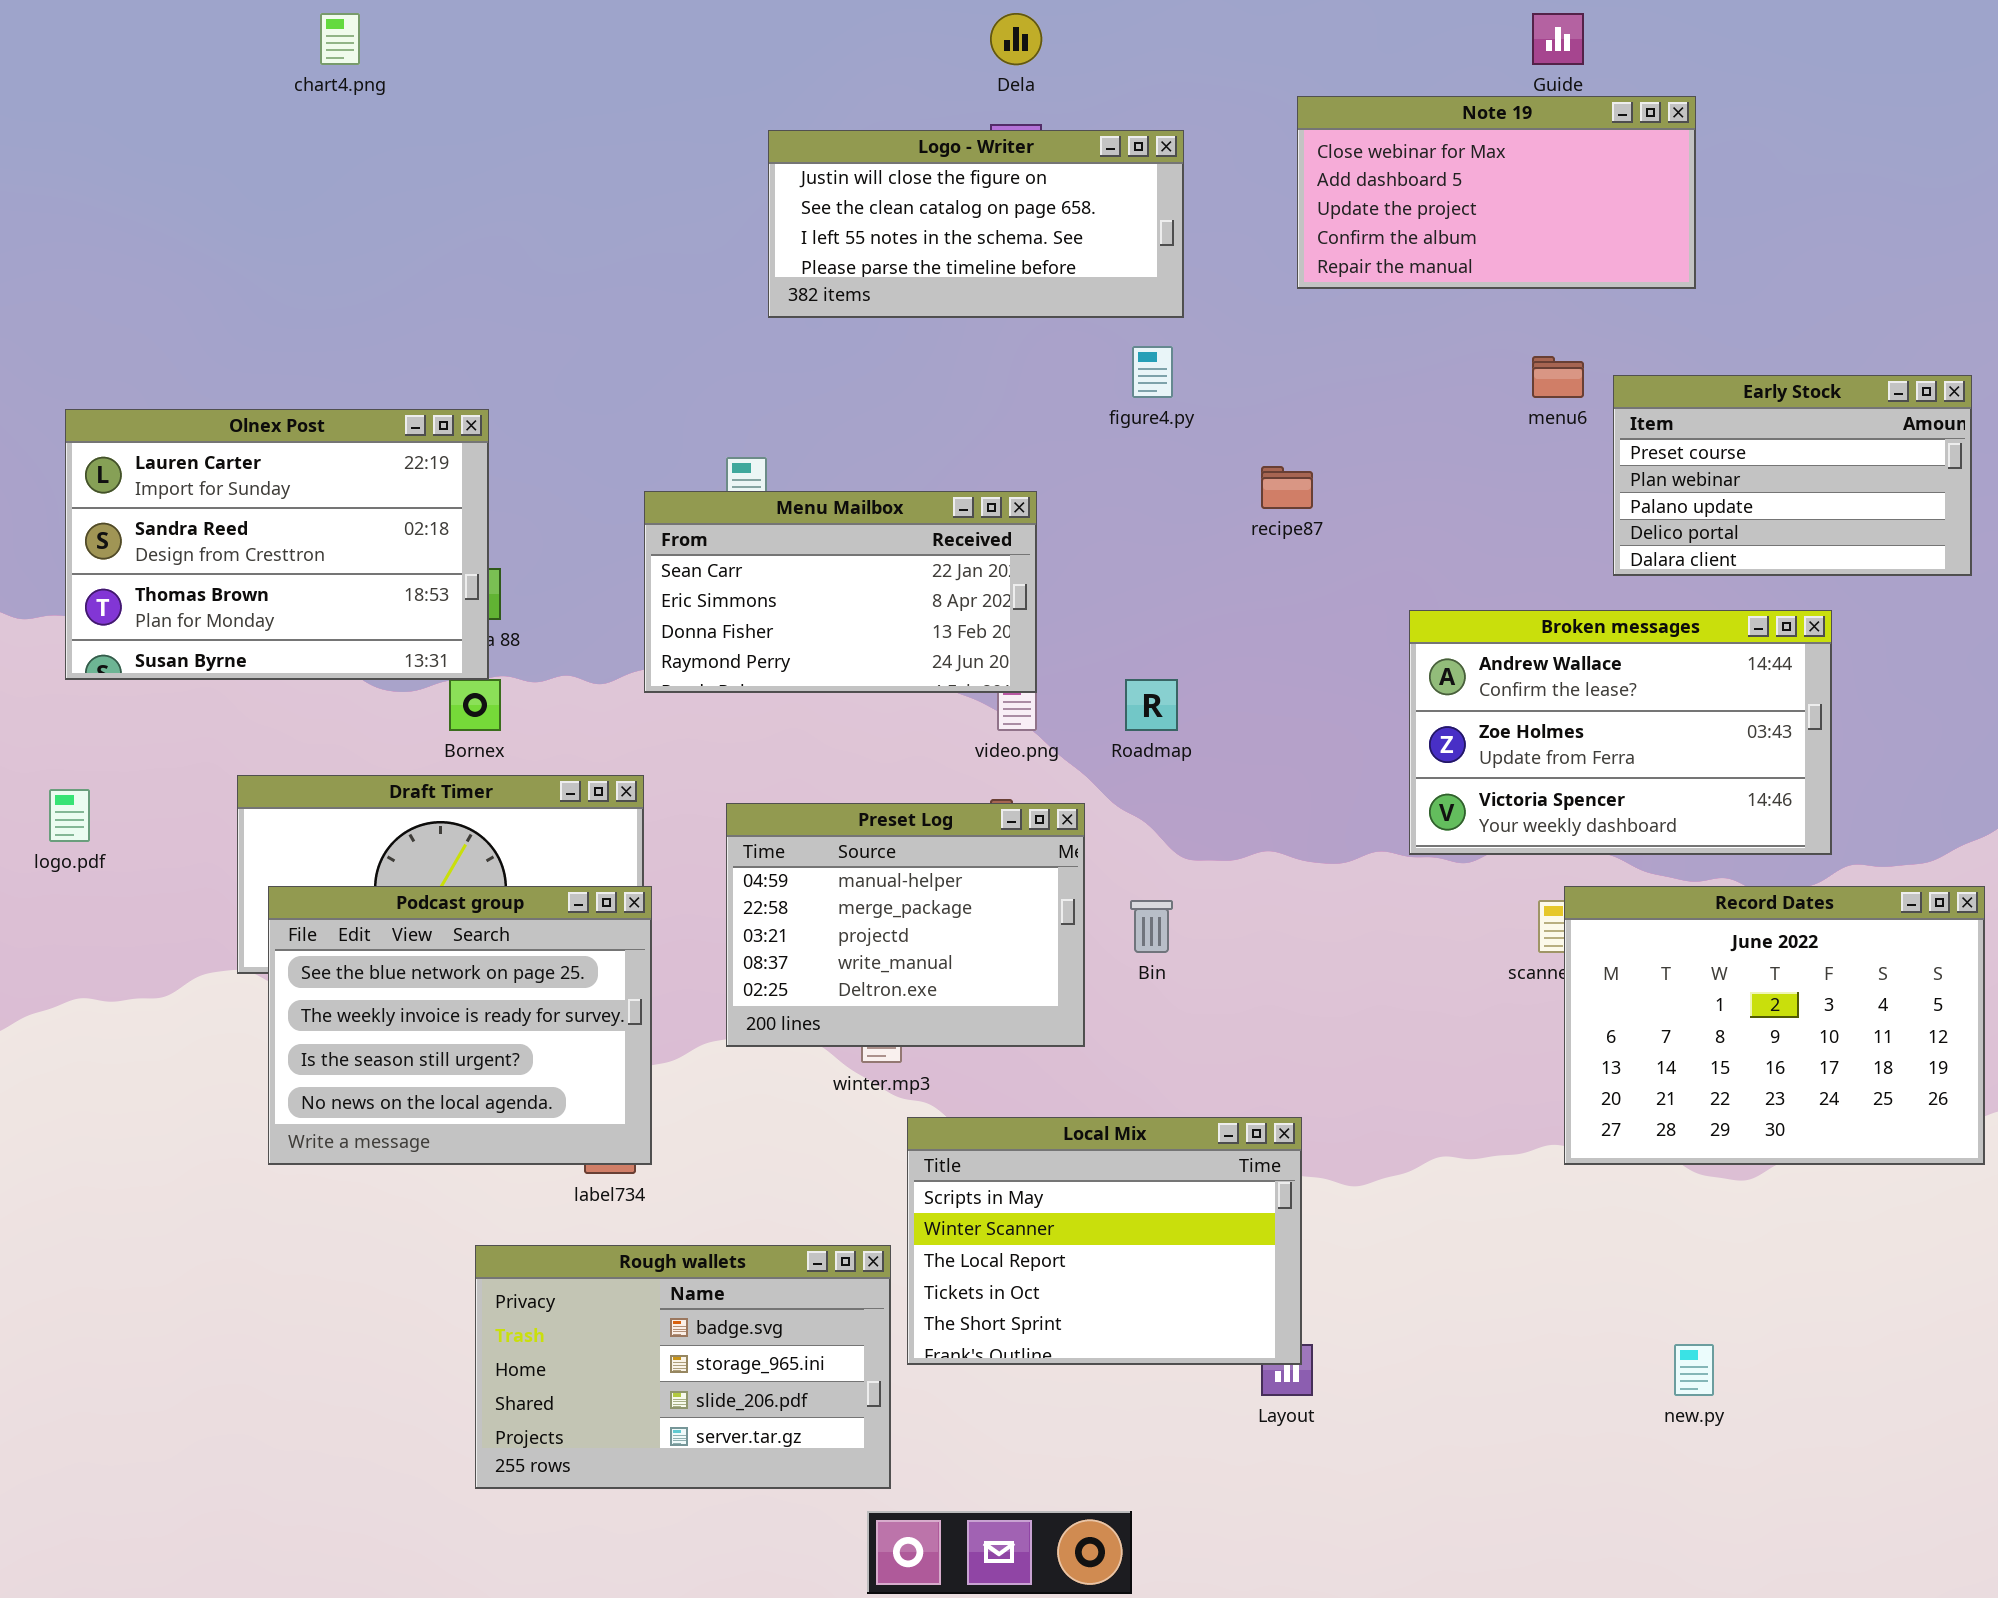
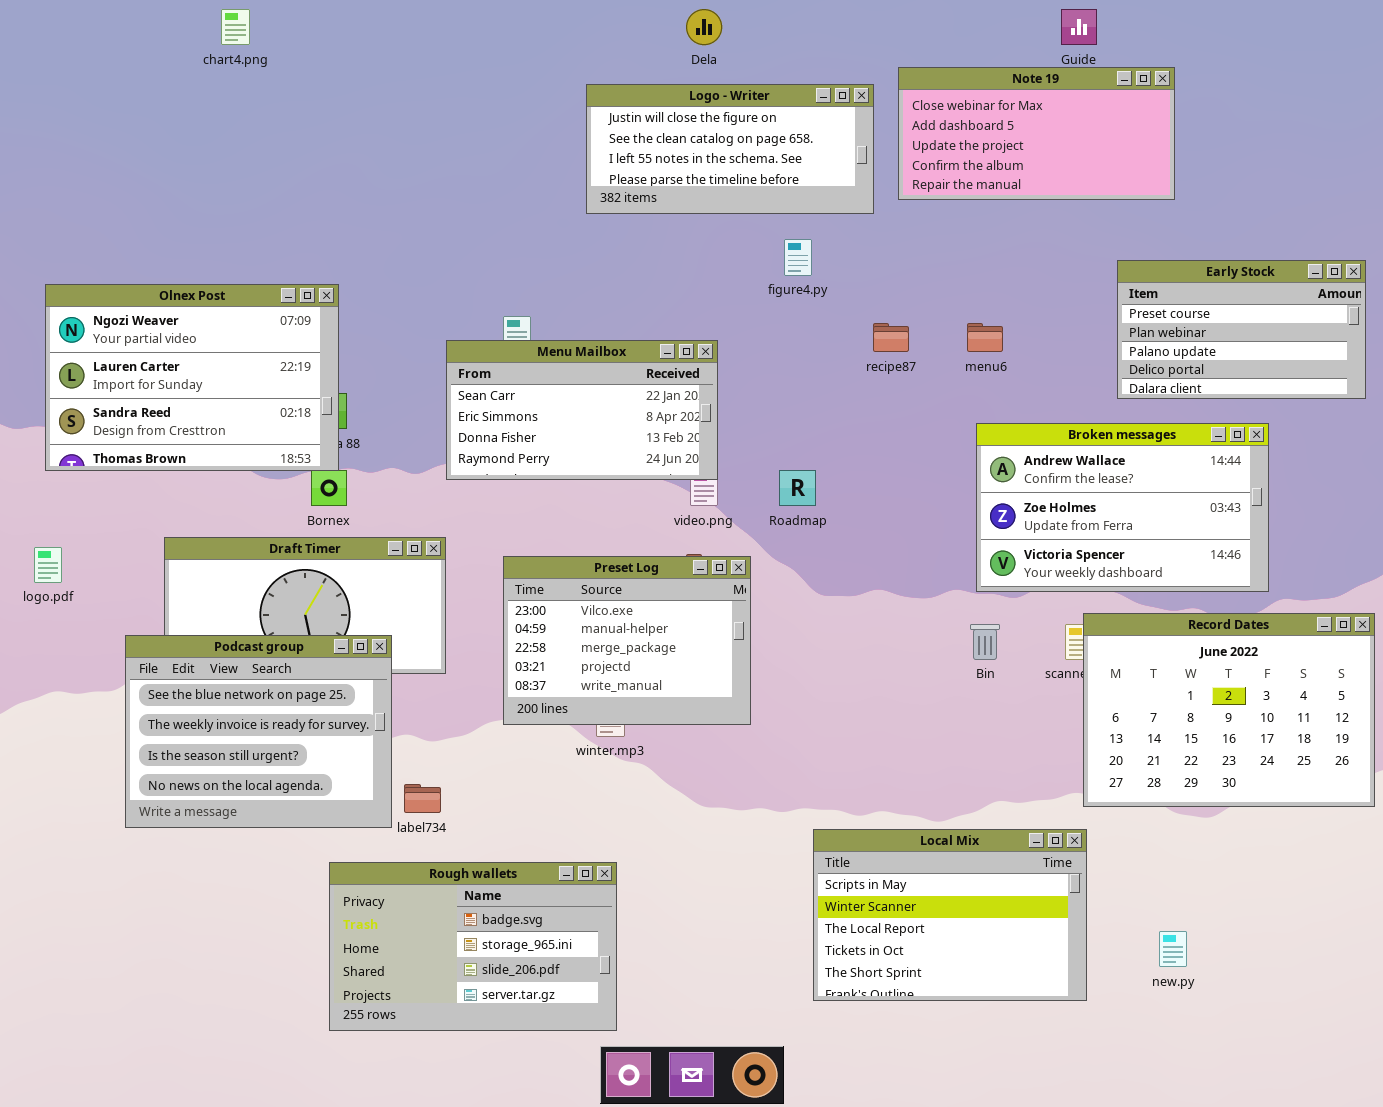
Logo - Writer: [768,130,1184,318] -> [586,84,874,214], moved
menu6: [1532,356,1584,398] -> [967,323,1003,352], moved
Olnex Post: [65,409,489,680] -> [45,284,339,471], scrolled up 1 row
Preset Log: [726,803,1085,1047] -> [503,556,751,725], scrolled up 1 row
Podcast group: [268,886,652,1165] -> [125,635,392,828], moved
Bin: [1130,900,1173,953] -> [970,624,1000,660], moved
Local Mix: [907,1117,1302,1365] -> [813,829,1087,1001], moved

